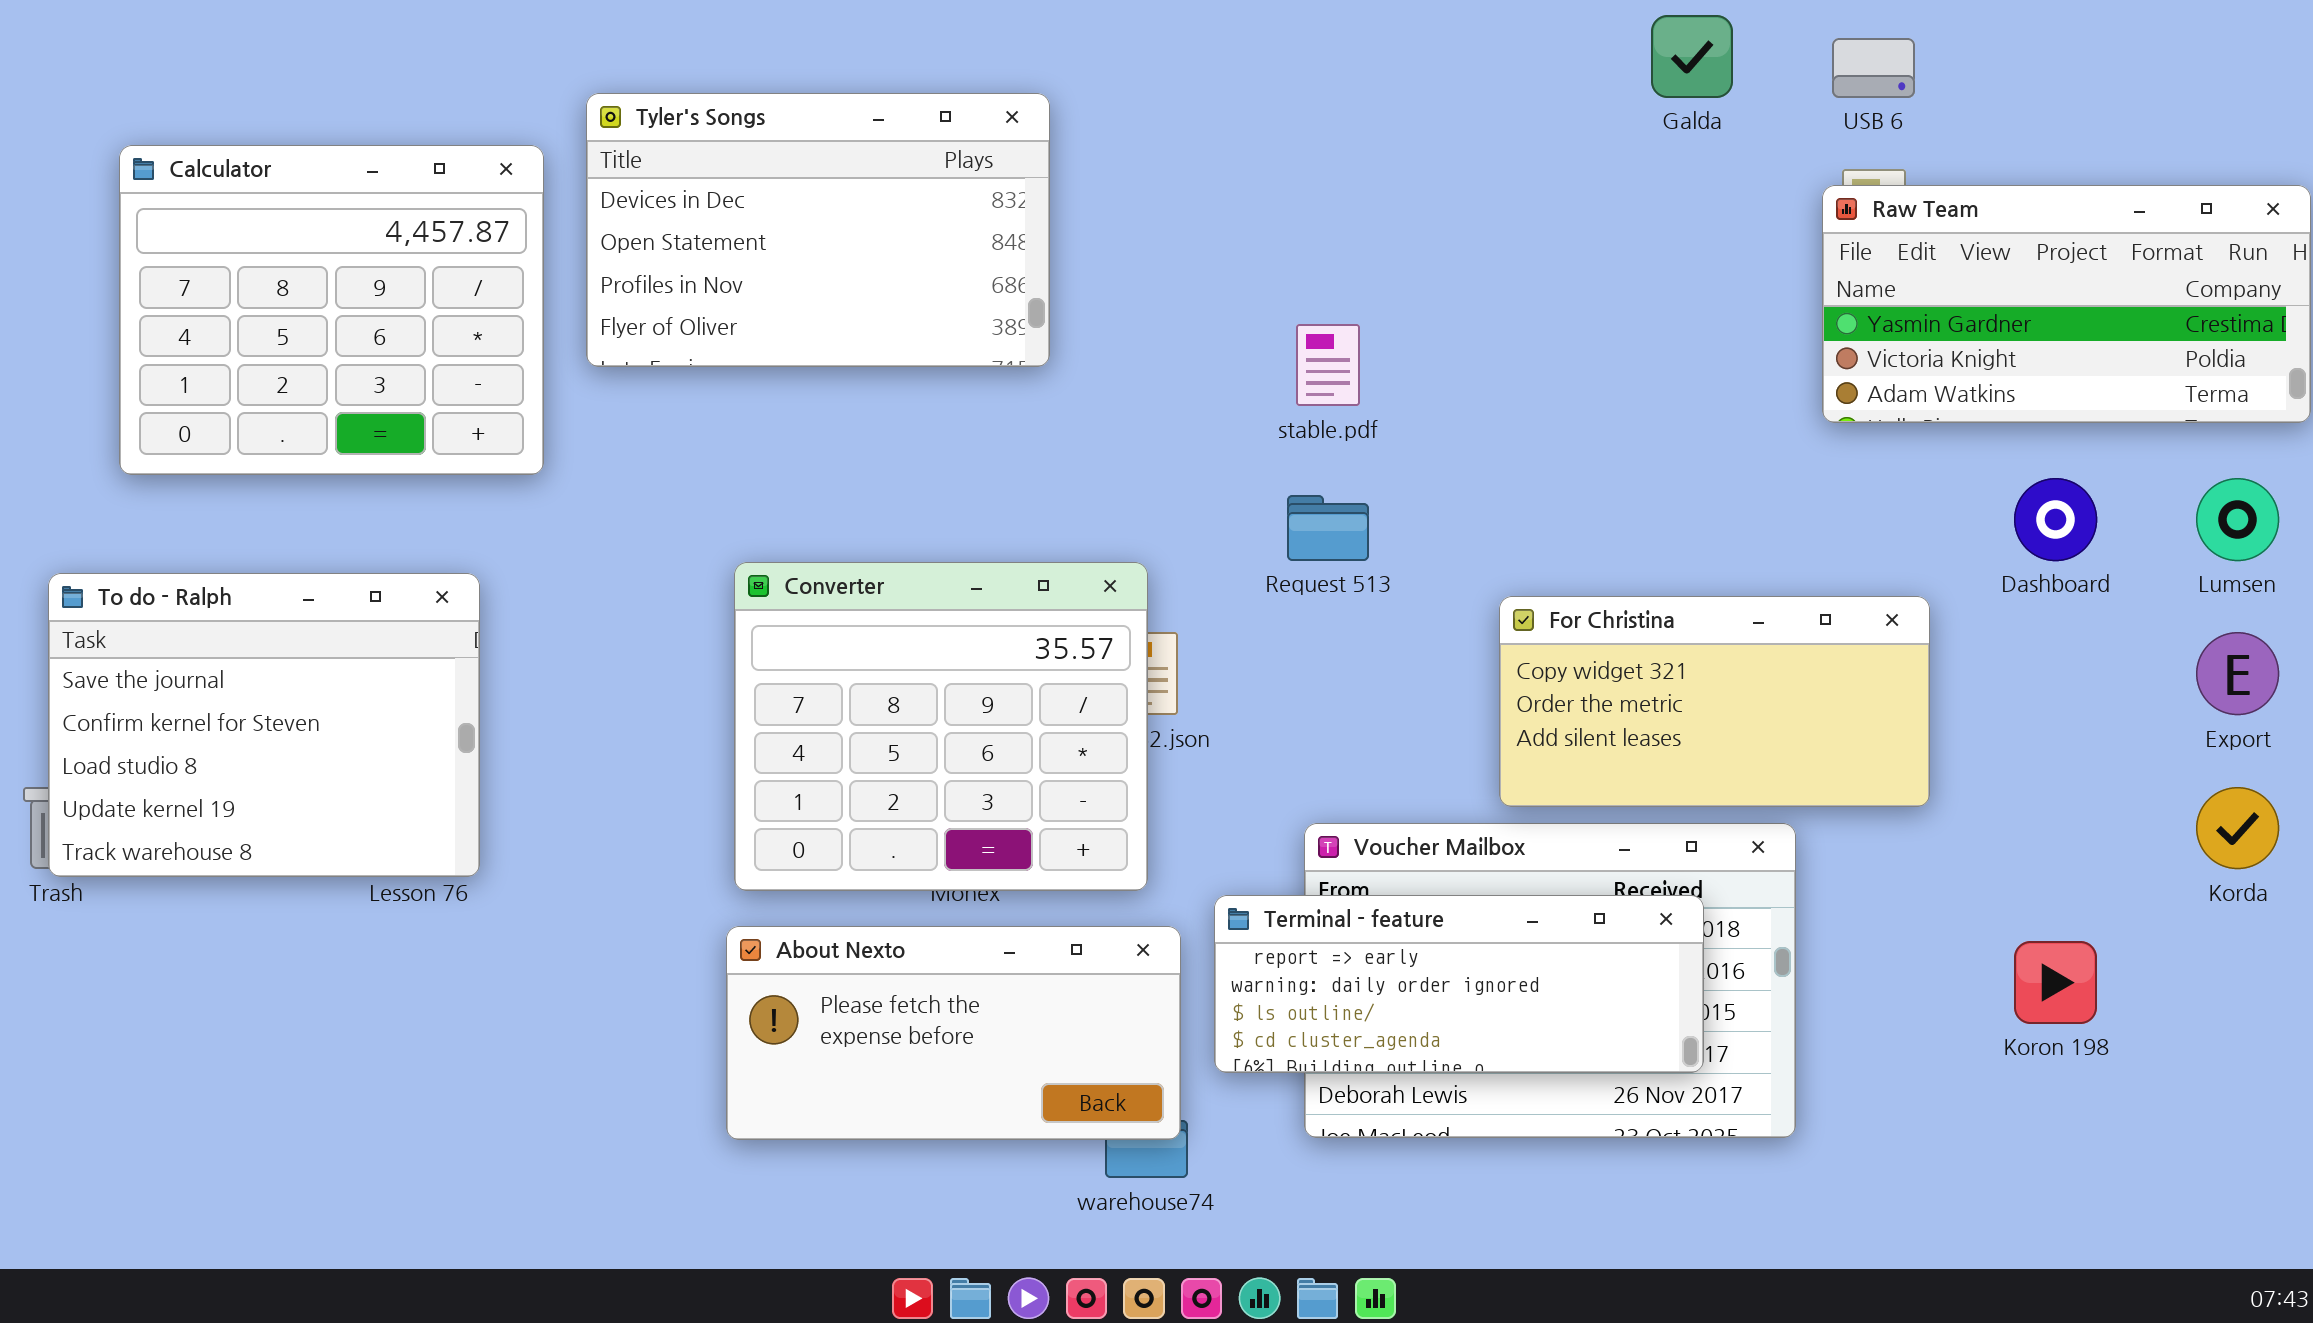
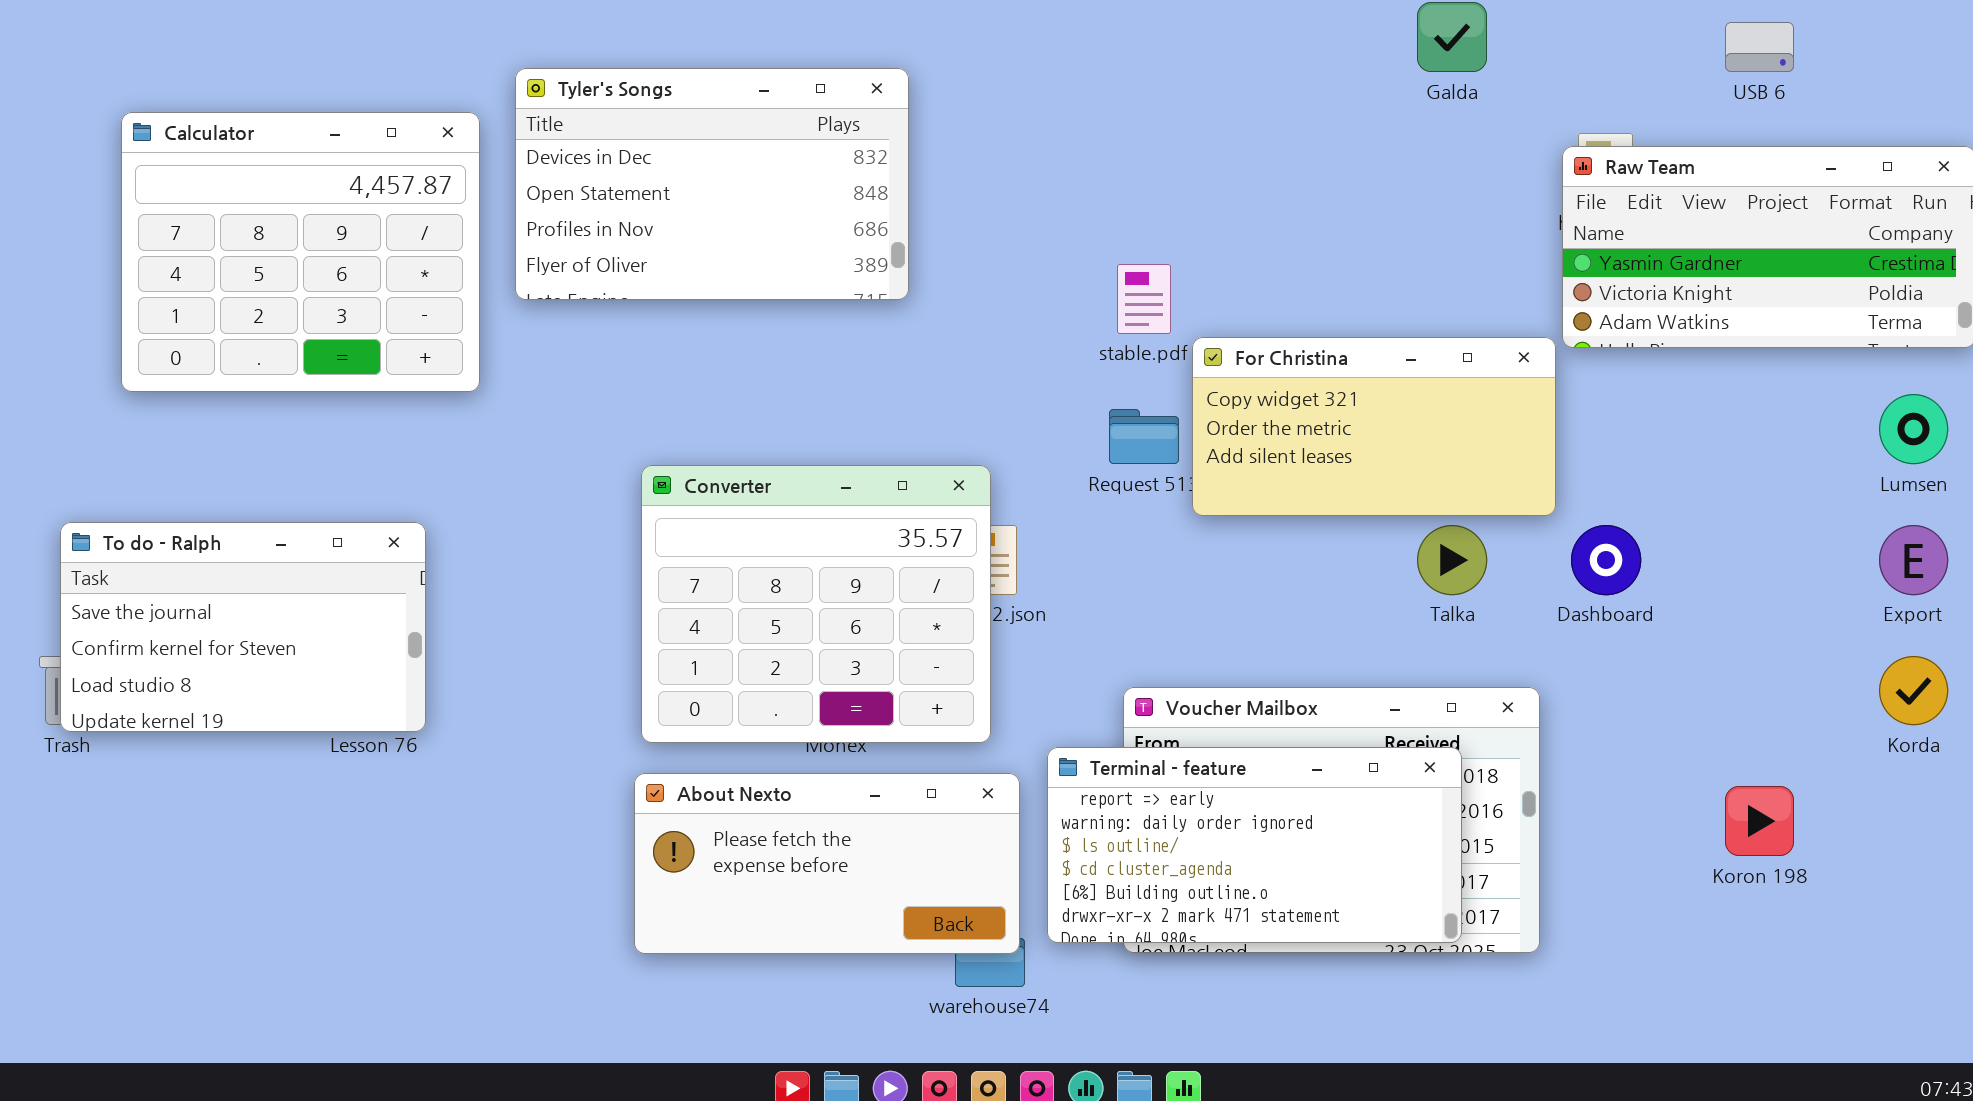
USB 6: [1832,38,1915,98] -> [1725,22,1794,72], moved
Dashboard: [2014,478,2097,561] -> [1571,525,1641,595], moved
To do - Ralph: [48,573,480,877] -> [60,522,426,732], resized
For Christina: [1499,596,1930,807] -> [1192,337,1556,516], moved
Terminal - feature: [1214,895,1704,1073] -> [1047,747,1462,943], resized

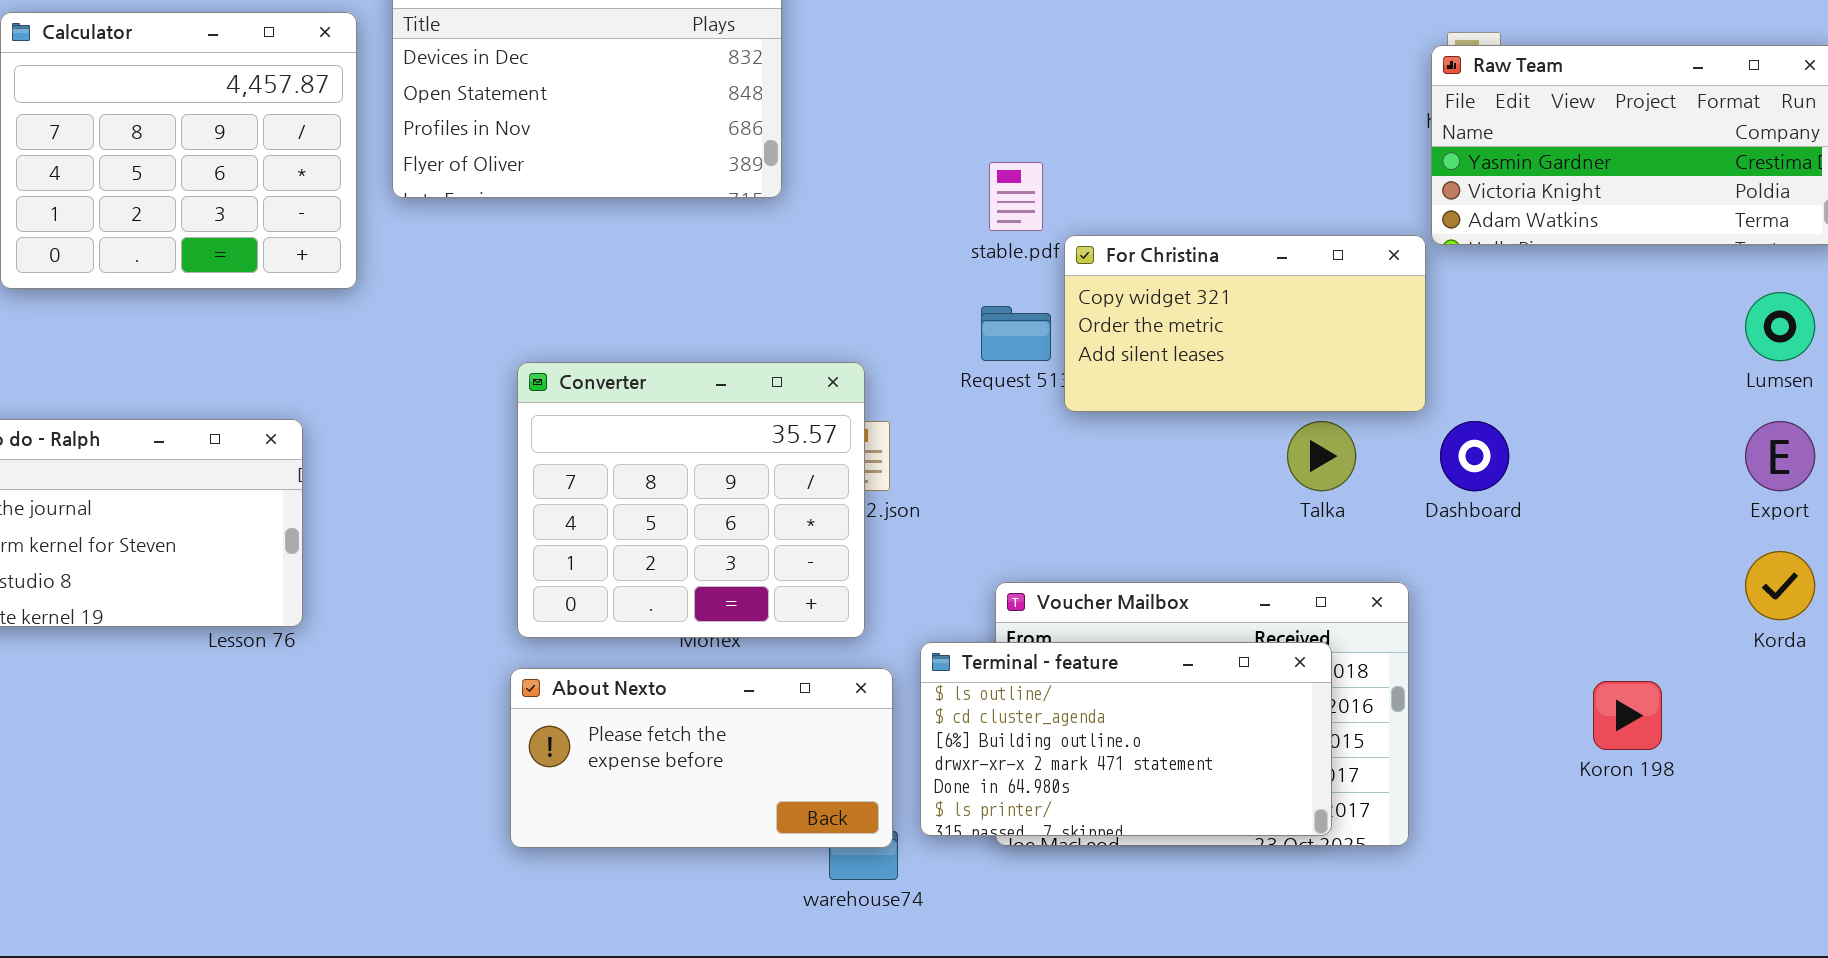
Terminal - feature: [1047,747,1462,943] -> [920,642,1332,836], scrolled down 2 rows

